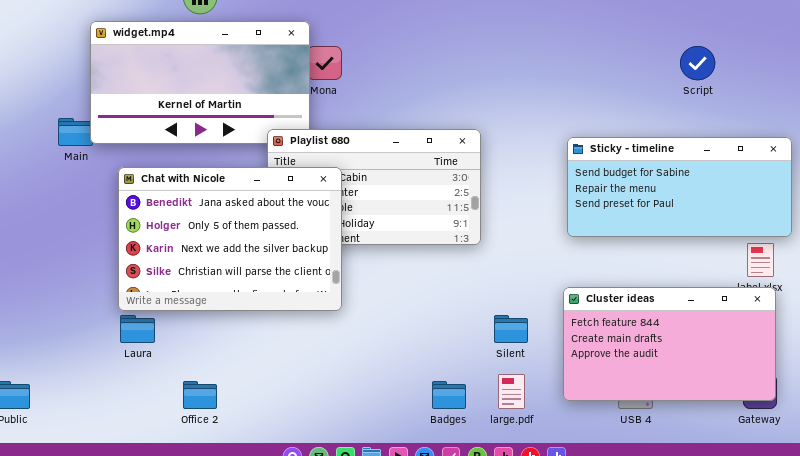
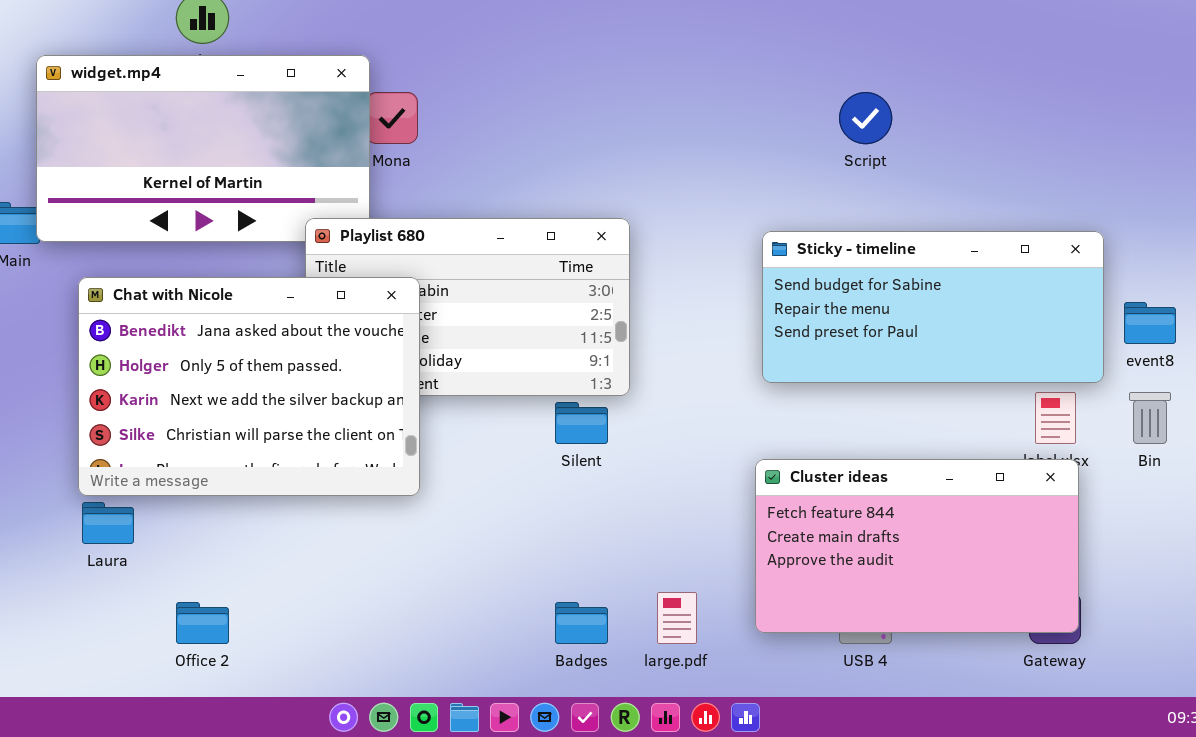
Script: [680,46,715,80] -> [839,92,892,144], moved
Silent: [494,315,528,343] -> [555,402,608,444], moved

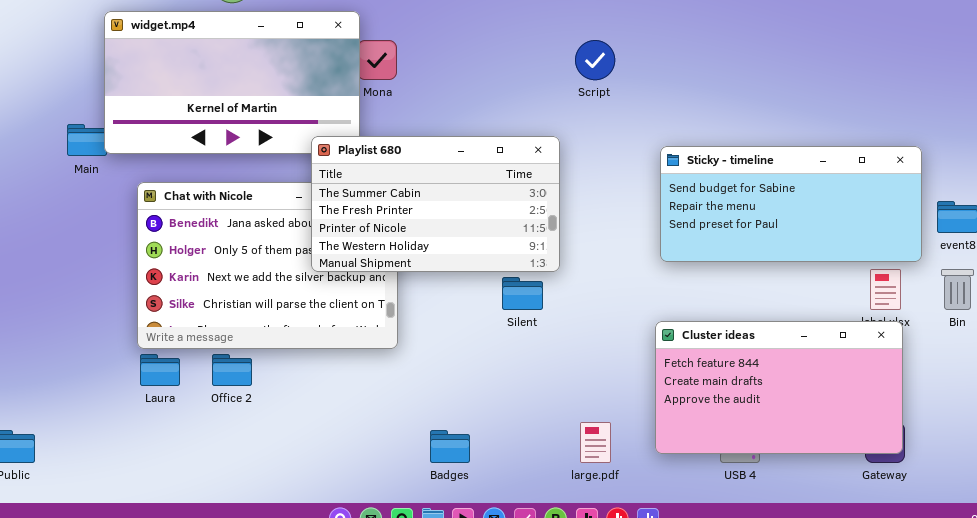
Script: [839,92,892,144] -> [575,40,615,80], moved
Playlist 680: [305,218,630,396] -> [311,136,560,272], raised
Office 2: [176,602,229,644] -> [212,354,252,386], moved
Badges: [555,602,608,644] -> [430,430,470,463], moved

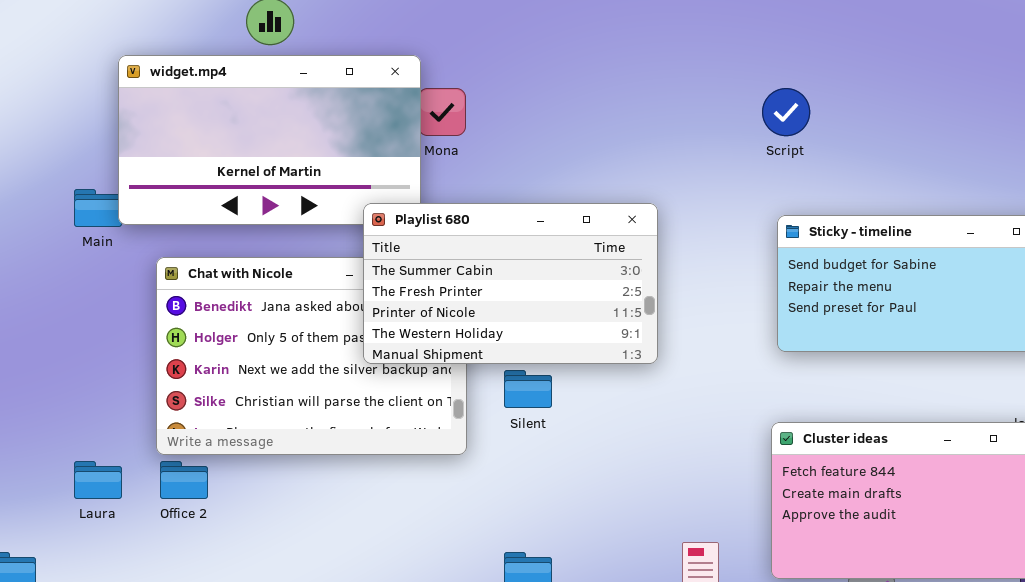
Script: [575,40,615,80] -> [762,88,810,136], moved
Silent: [502,277,543,310] -> [504,370,552,408], moved
Laura: [140,354,180,386] -> [74,461,122,499], moved
Office 2: [212,354,252,386] -> [160,461,208,499], moved

